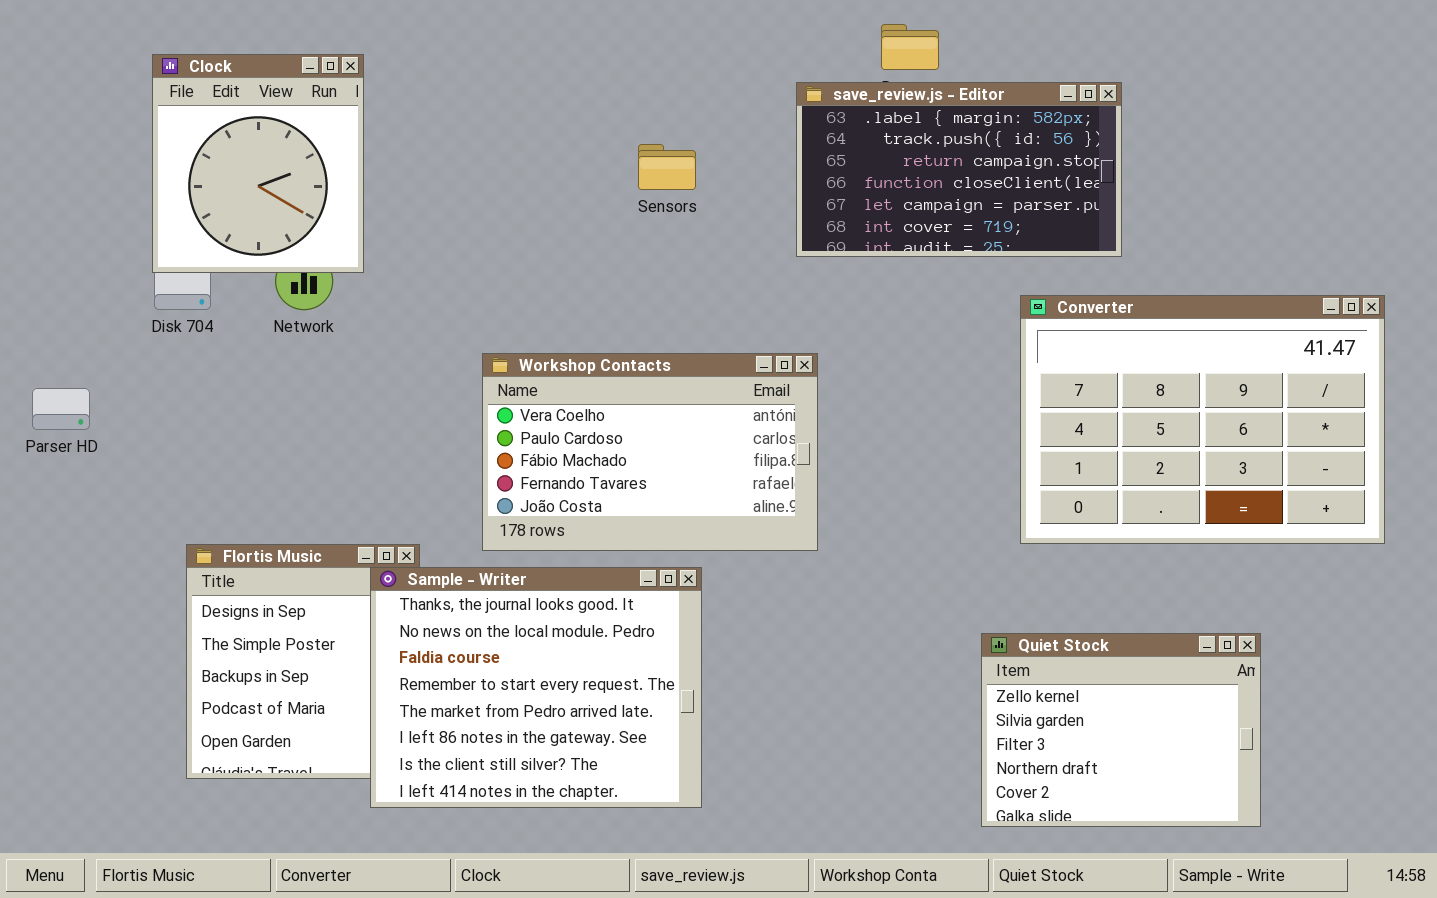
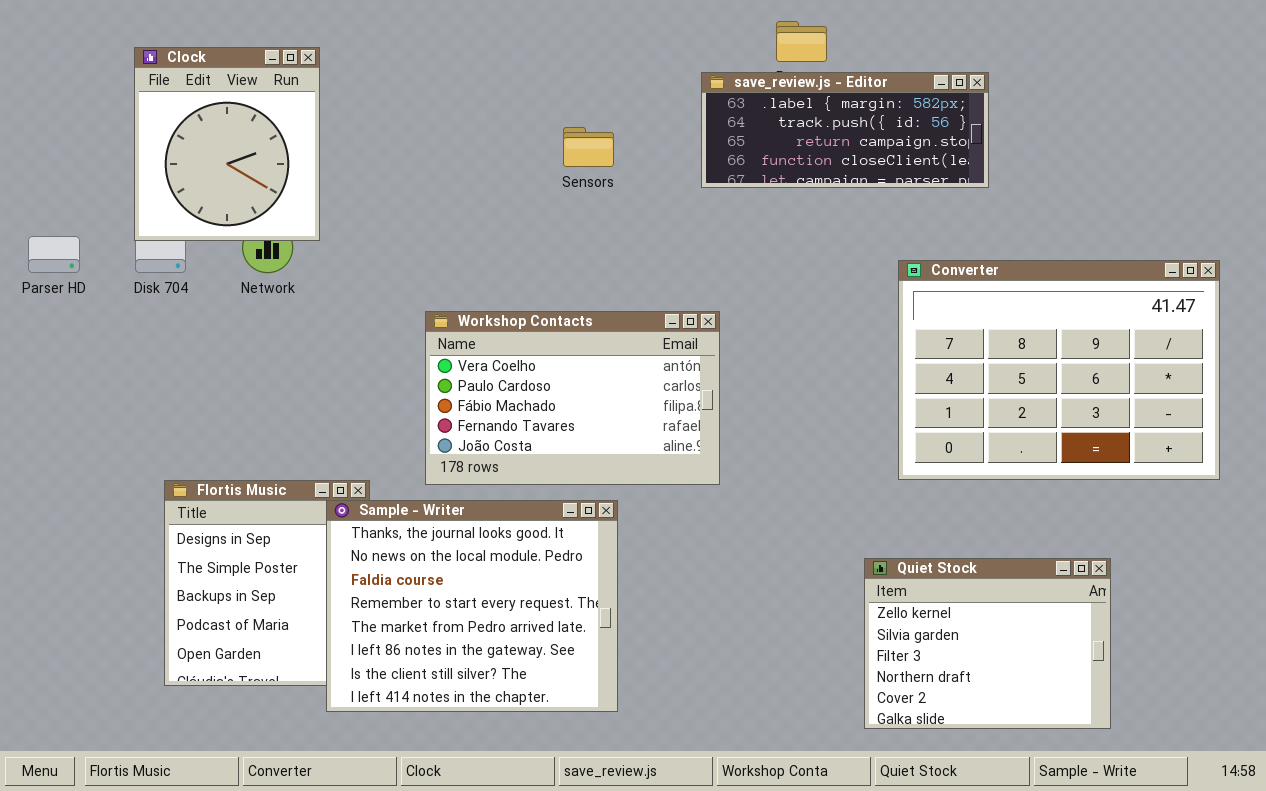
save_review.js - Editor: [796,82,1122,257] -> [701,72,989,188], resized
Parser HD: [32,388,90,430] -> [28,236,80,273], moved

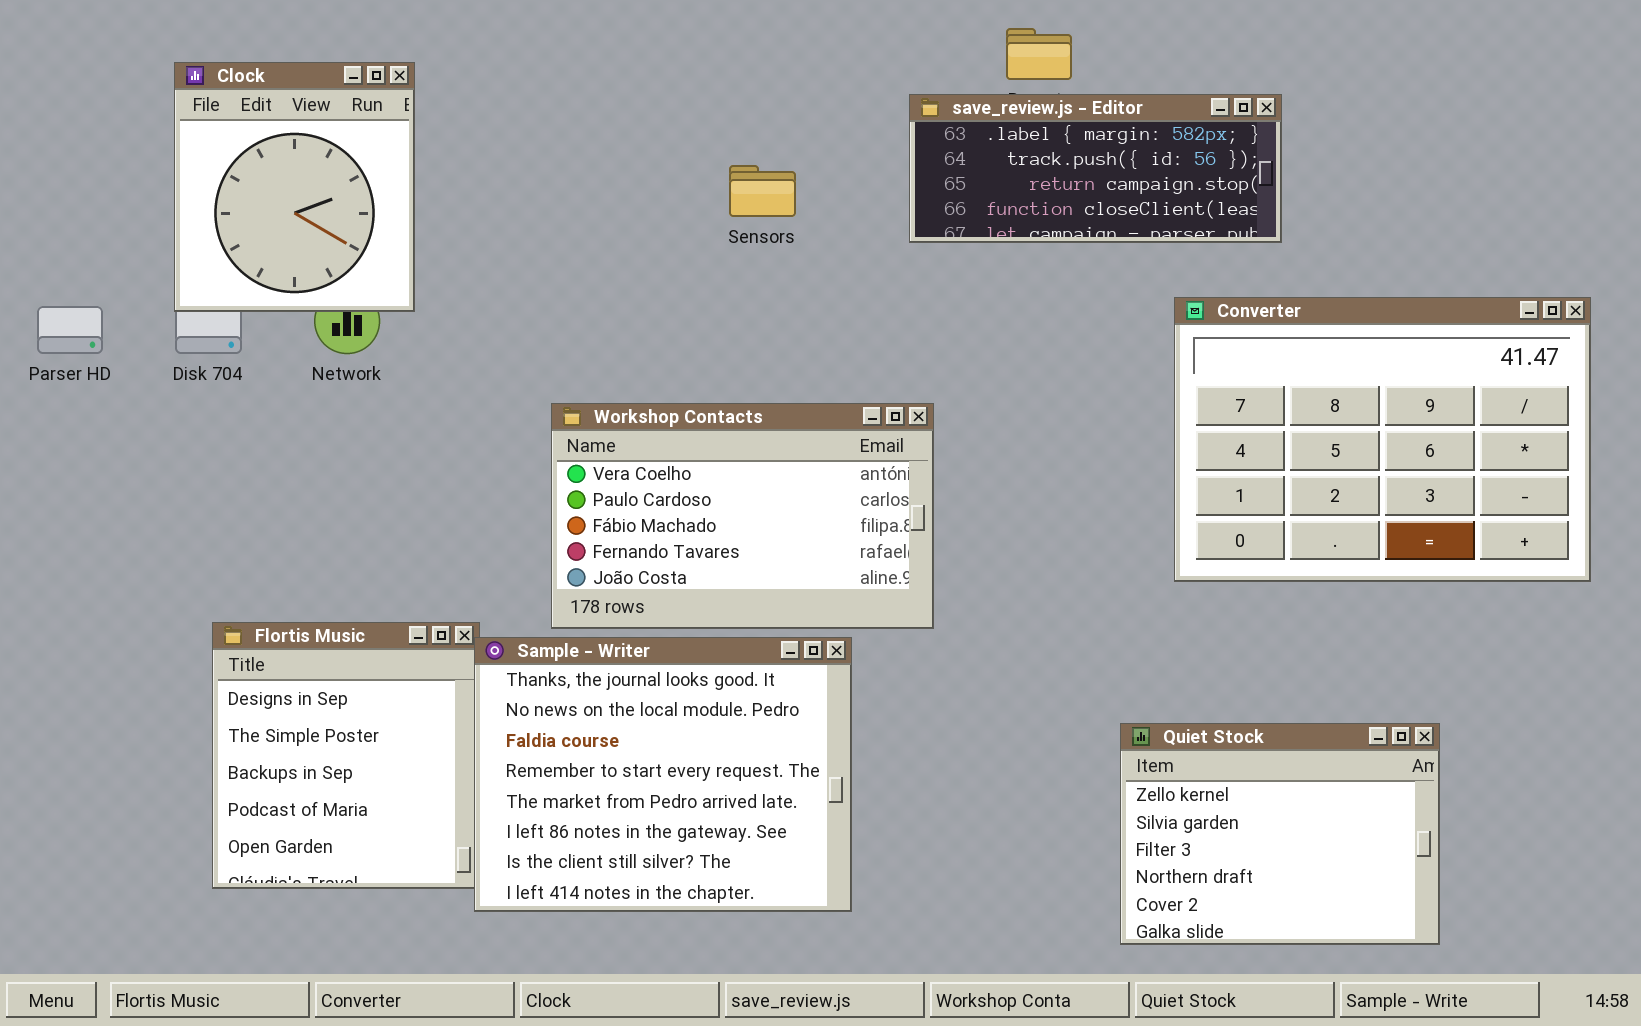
Converter: [898,260,1220,480] -> [1174,297,1591,582], moved
Sample - Writer: [326,500,618,712] -> [474,637,852,912], moved

